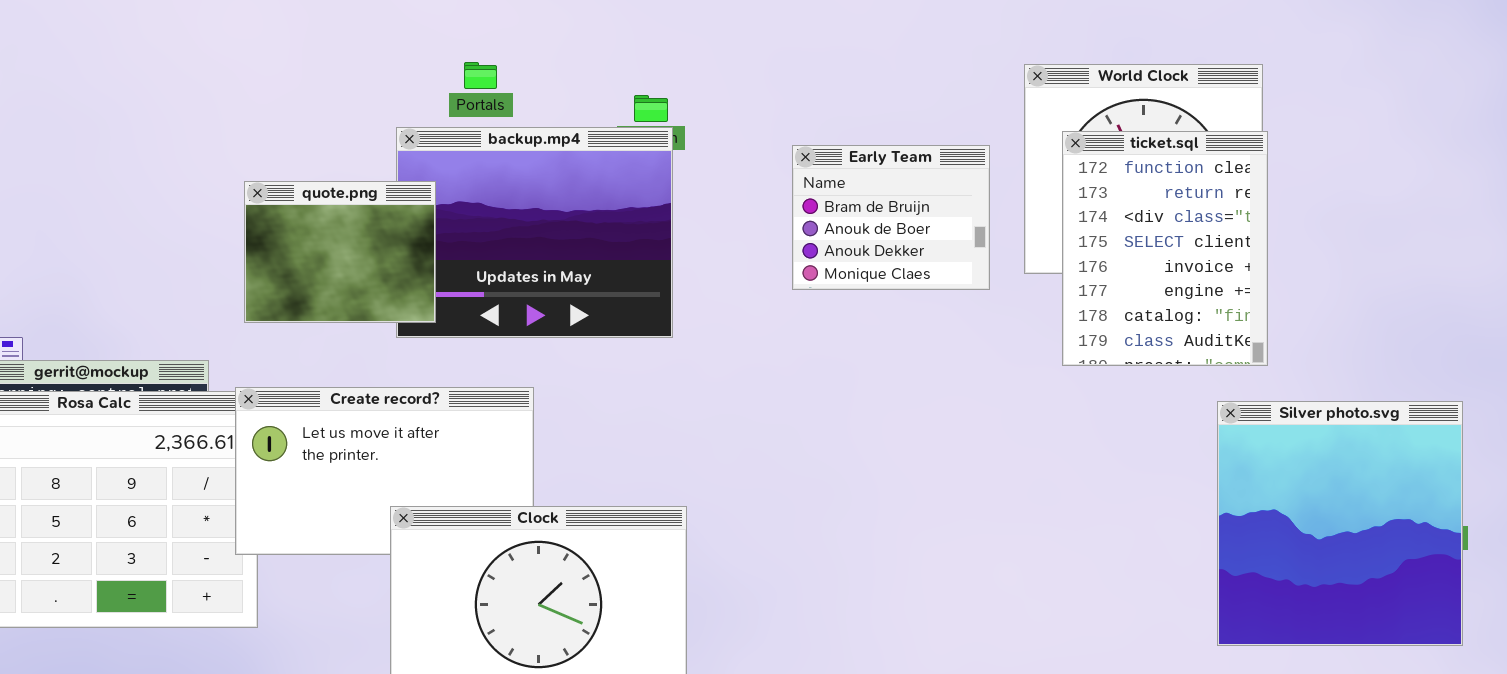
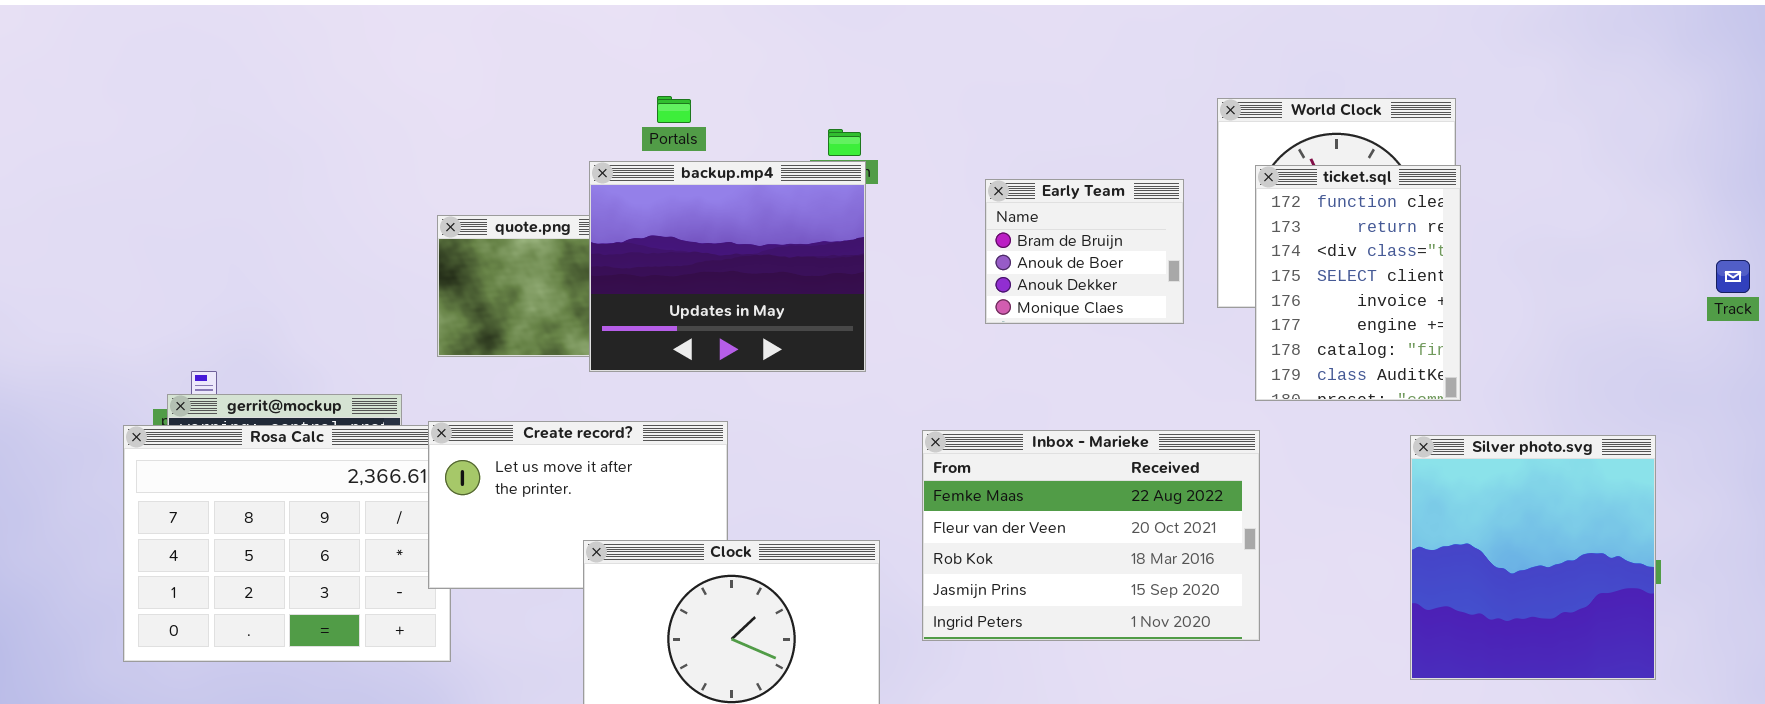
backup.mp4: [396,127,673,338] -> [589,161,866,372], raised
Inbox - Marieke: none -> [922,430,1260,641], opened

